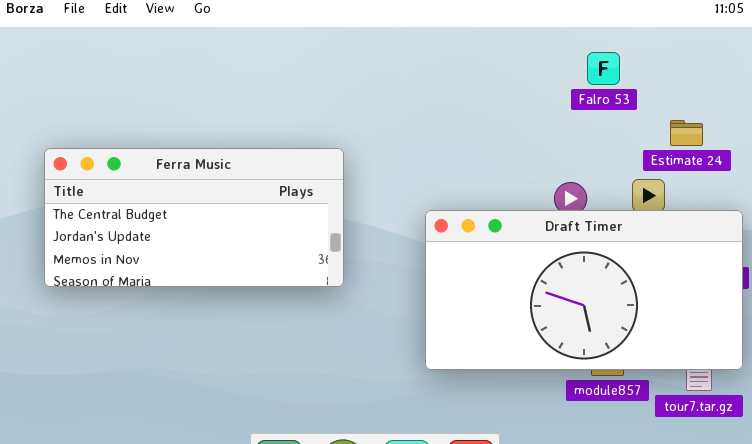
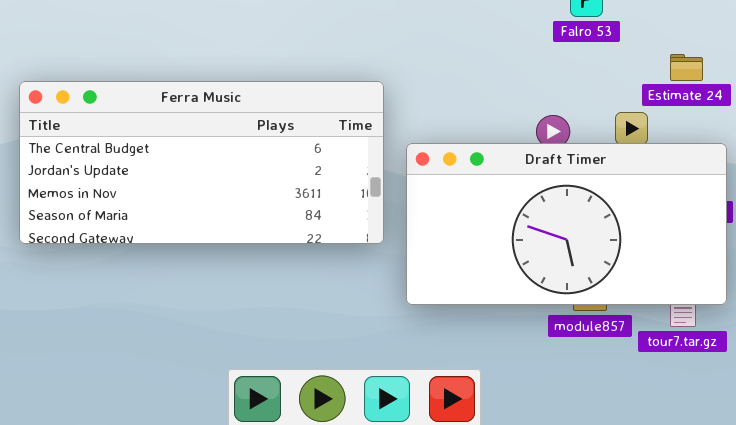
Estimate 24: [670,120,703,146] -> [670,54,703,81], moved
Ferra Music: [44,148,344,287] -> [19,81,384,244], resized

